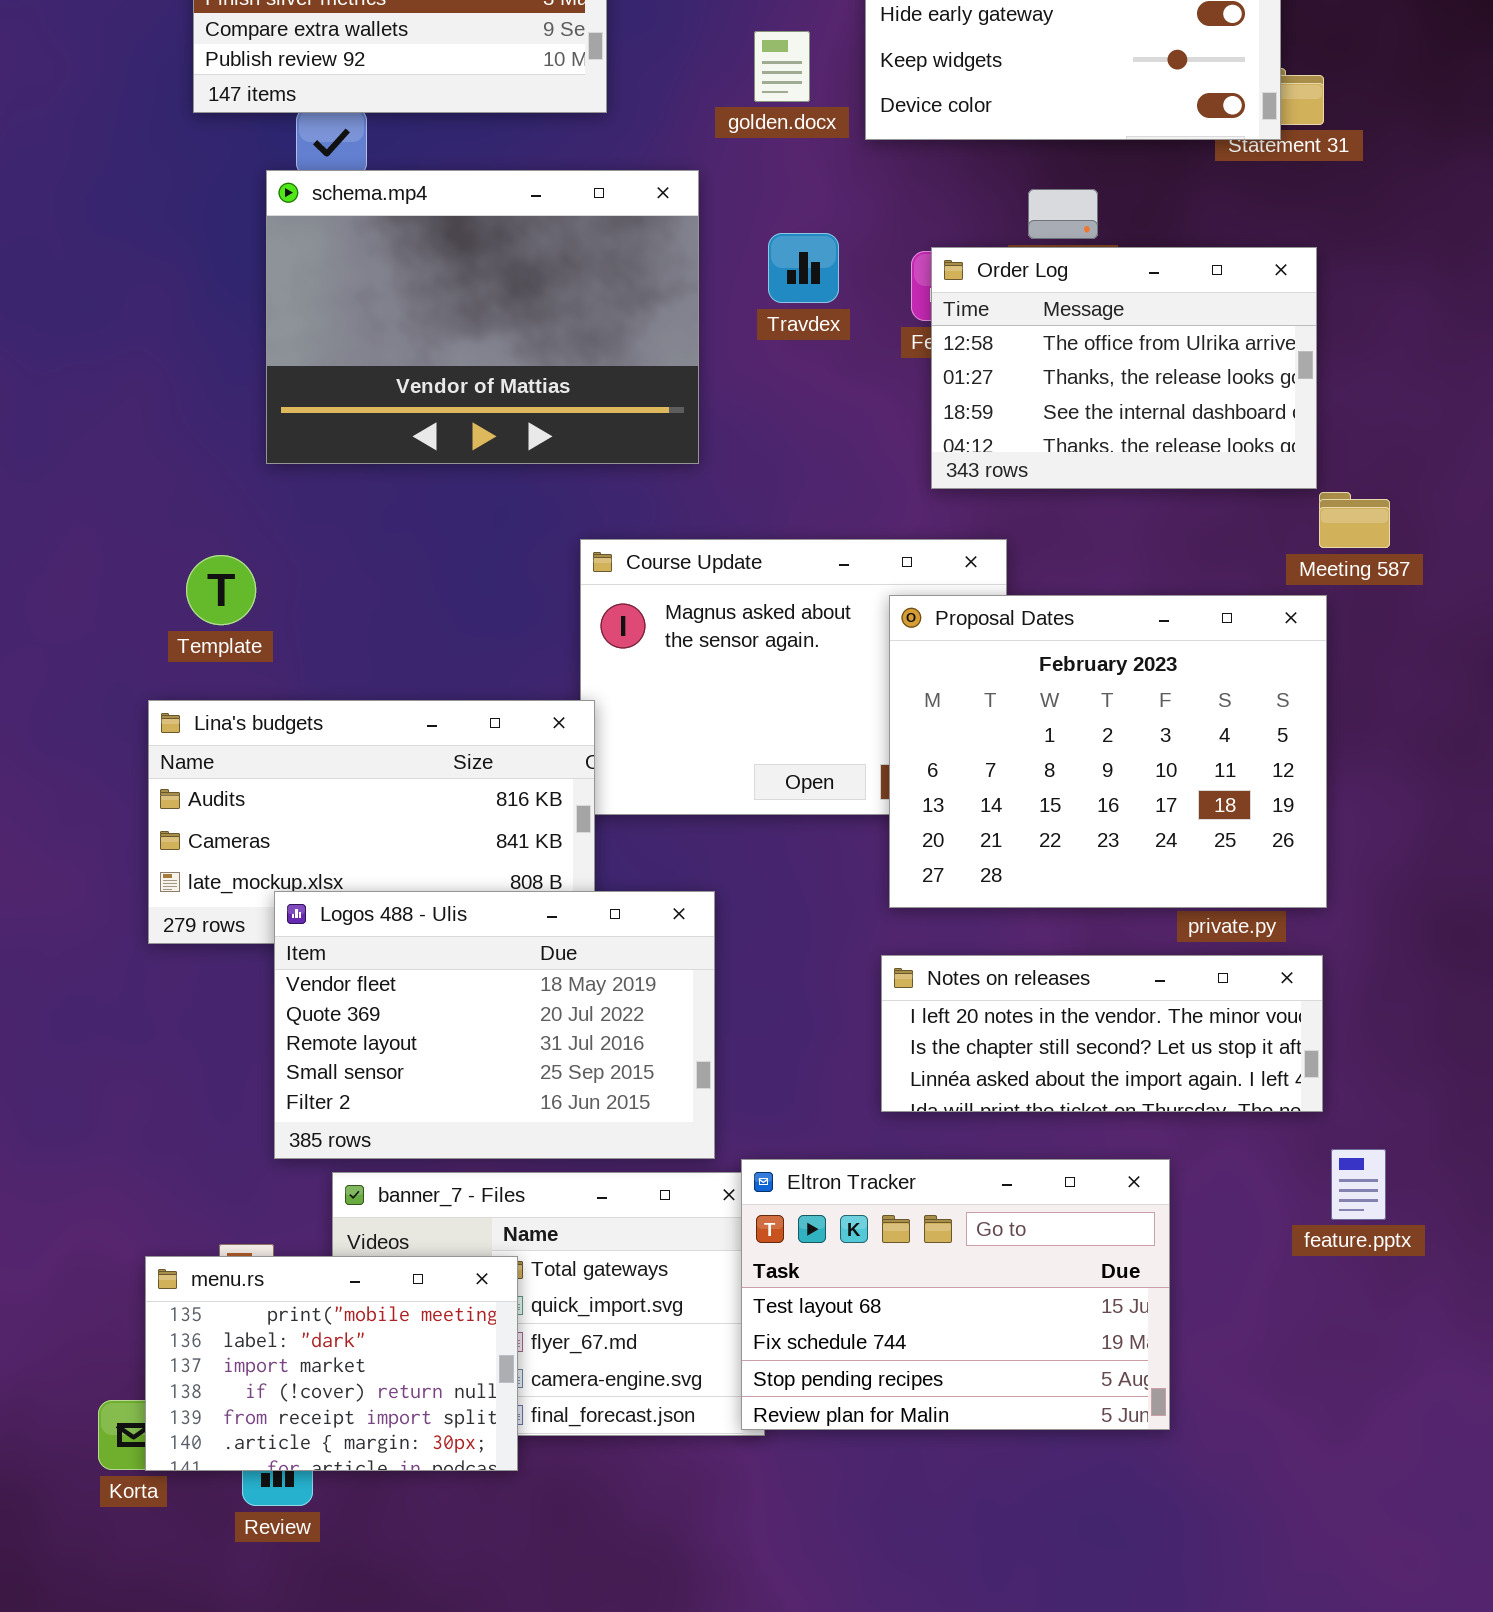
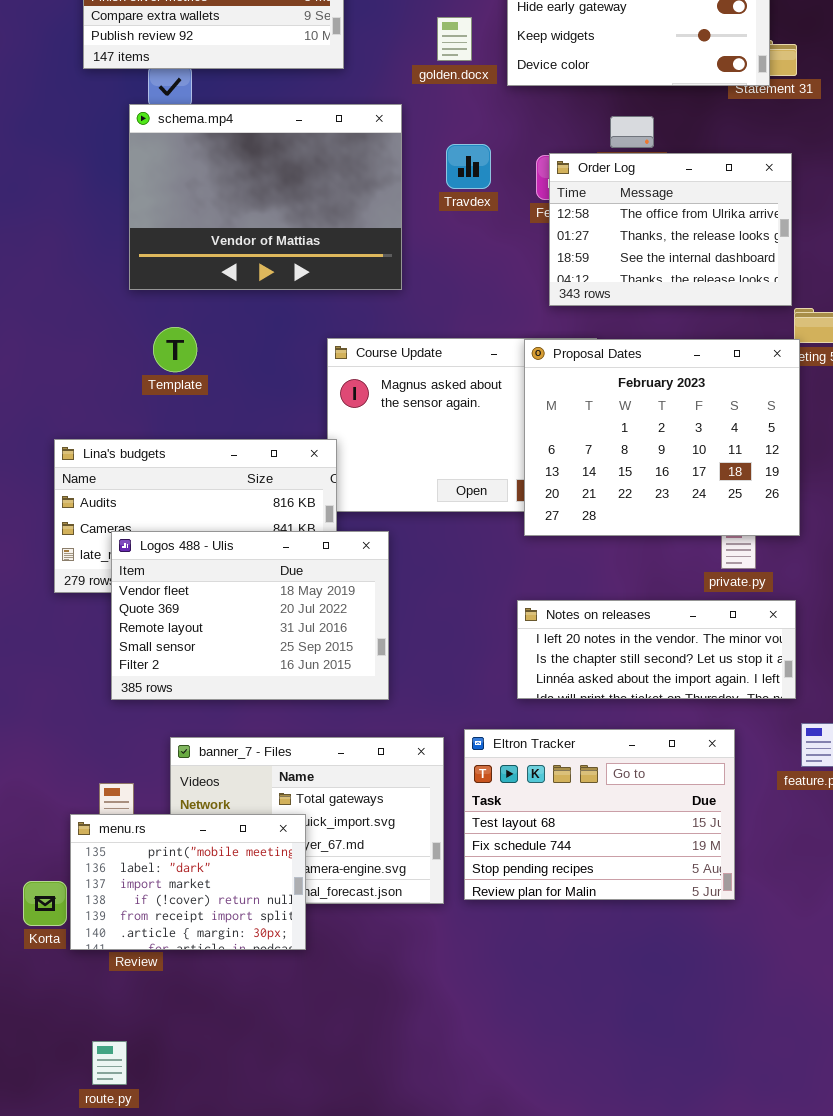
Template: [186,555,256,625] -> [153,327,197,372], moved
Proposal Dates: [889,595,1327,908] -> [524,339,800,536], moved
Logos 488 - Ulis: [274,891,715,1159] -> [111,531,389,700], moved
Eltron Tracker: [741,1159,1170,1430] -> [464,729,735,900], moved
menu.rs: [145,1256,518,1471] -> [70,814,306,950], moved

